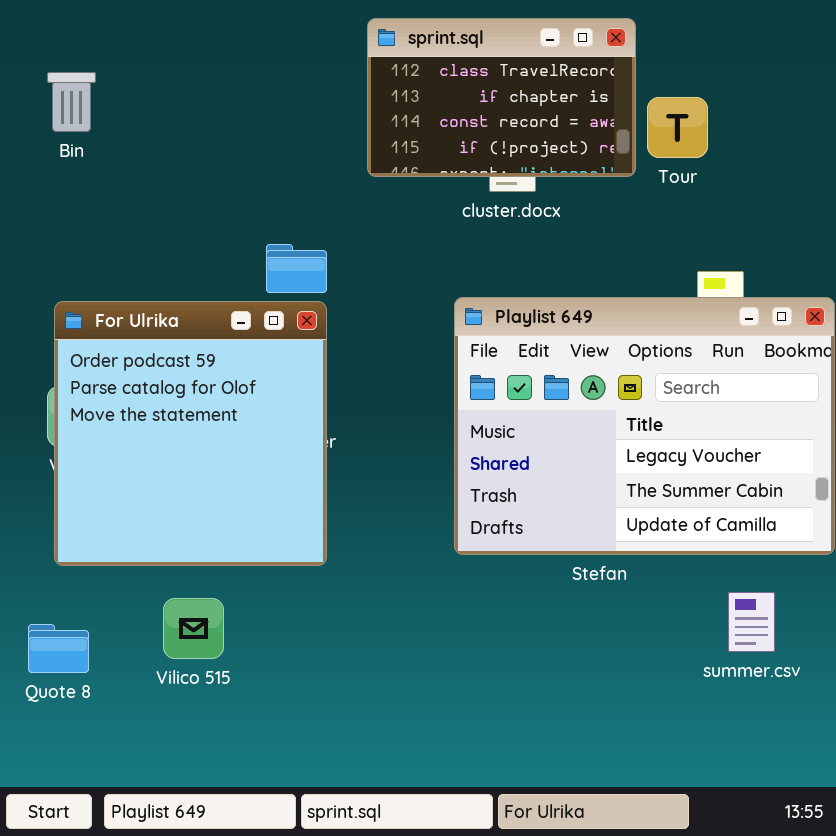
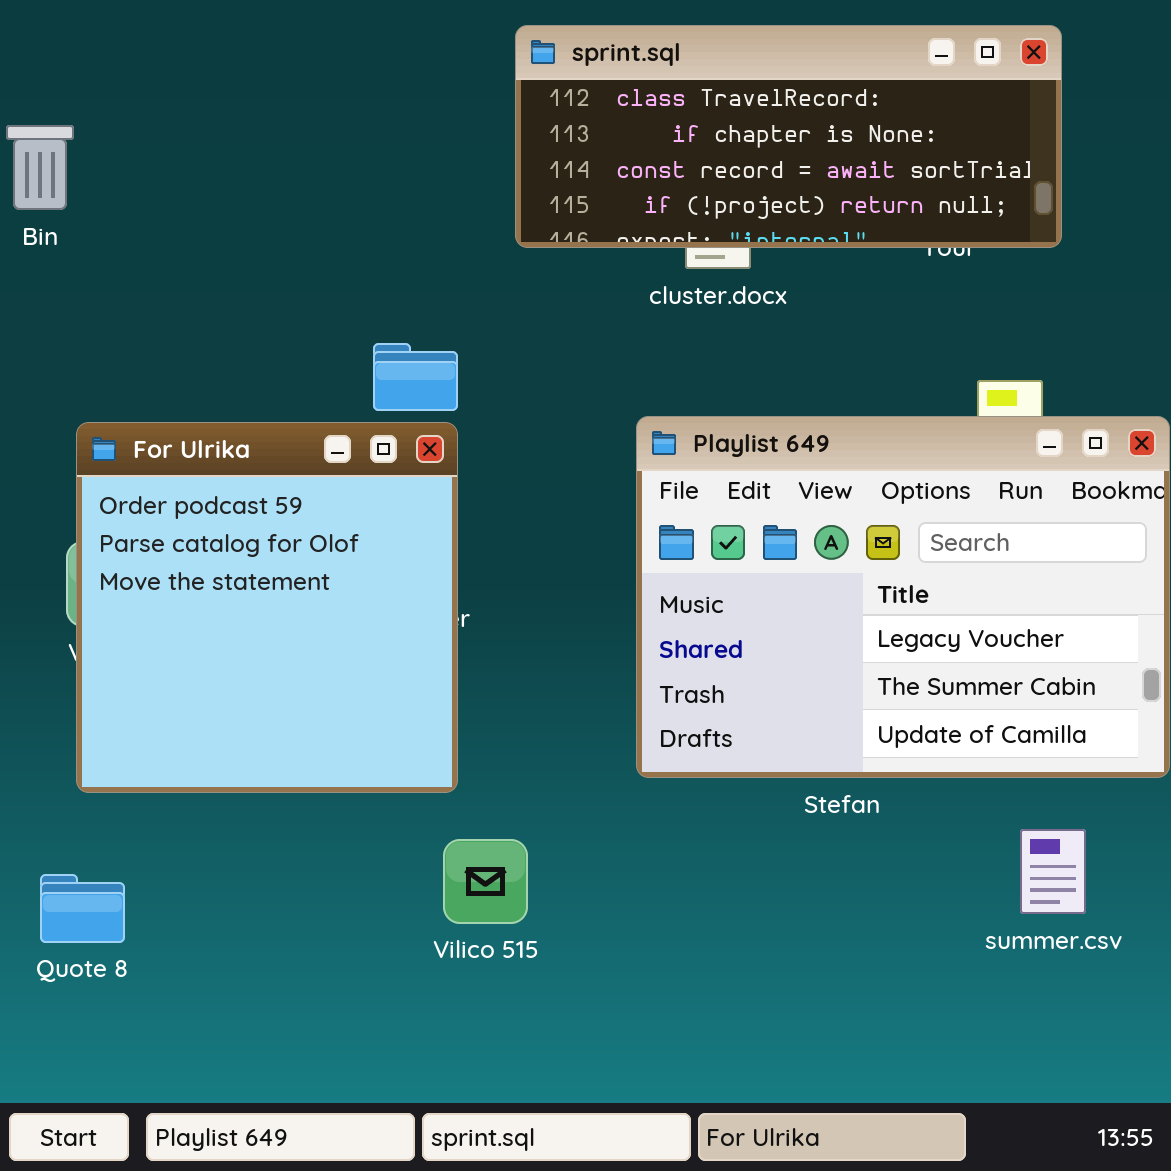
sprint.sql: [367,18,636,177] -> [515,25,1062,248], resized
Bin: [47,72,96,132] -> [6,125,74,210], moved
Vilico 515: [163,598,224,659] -> [443,839,528,924], moved

